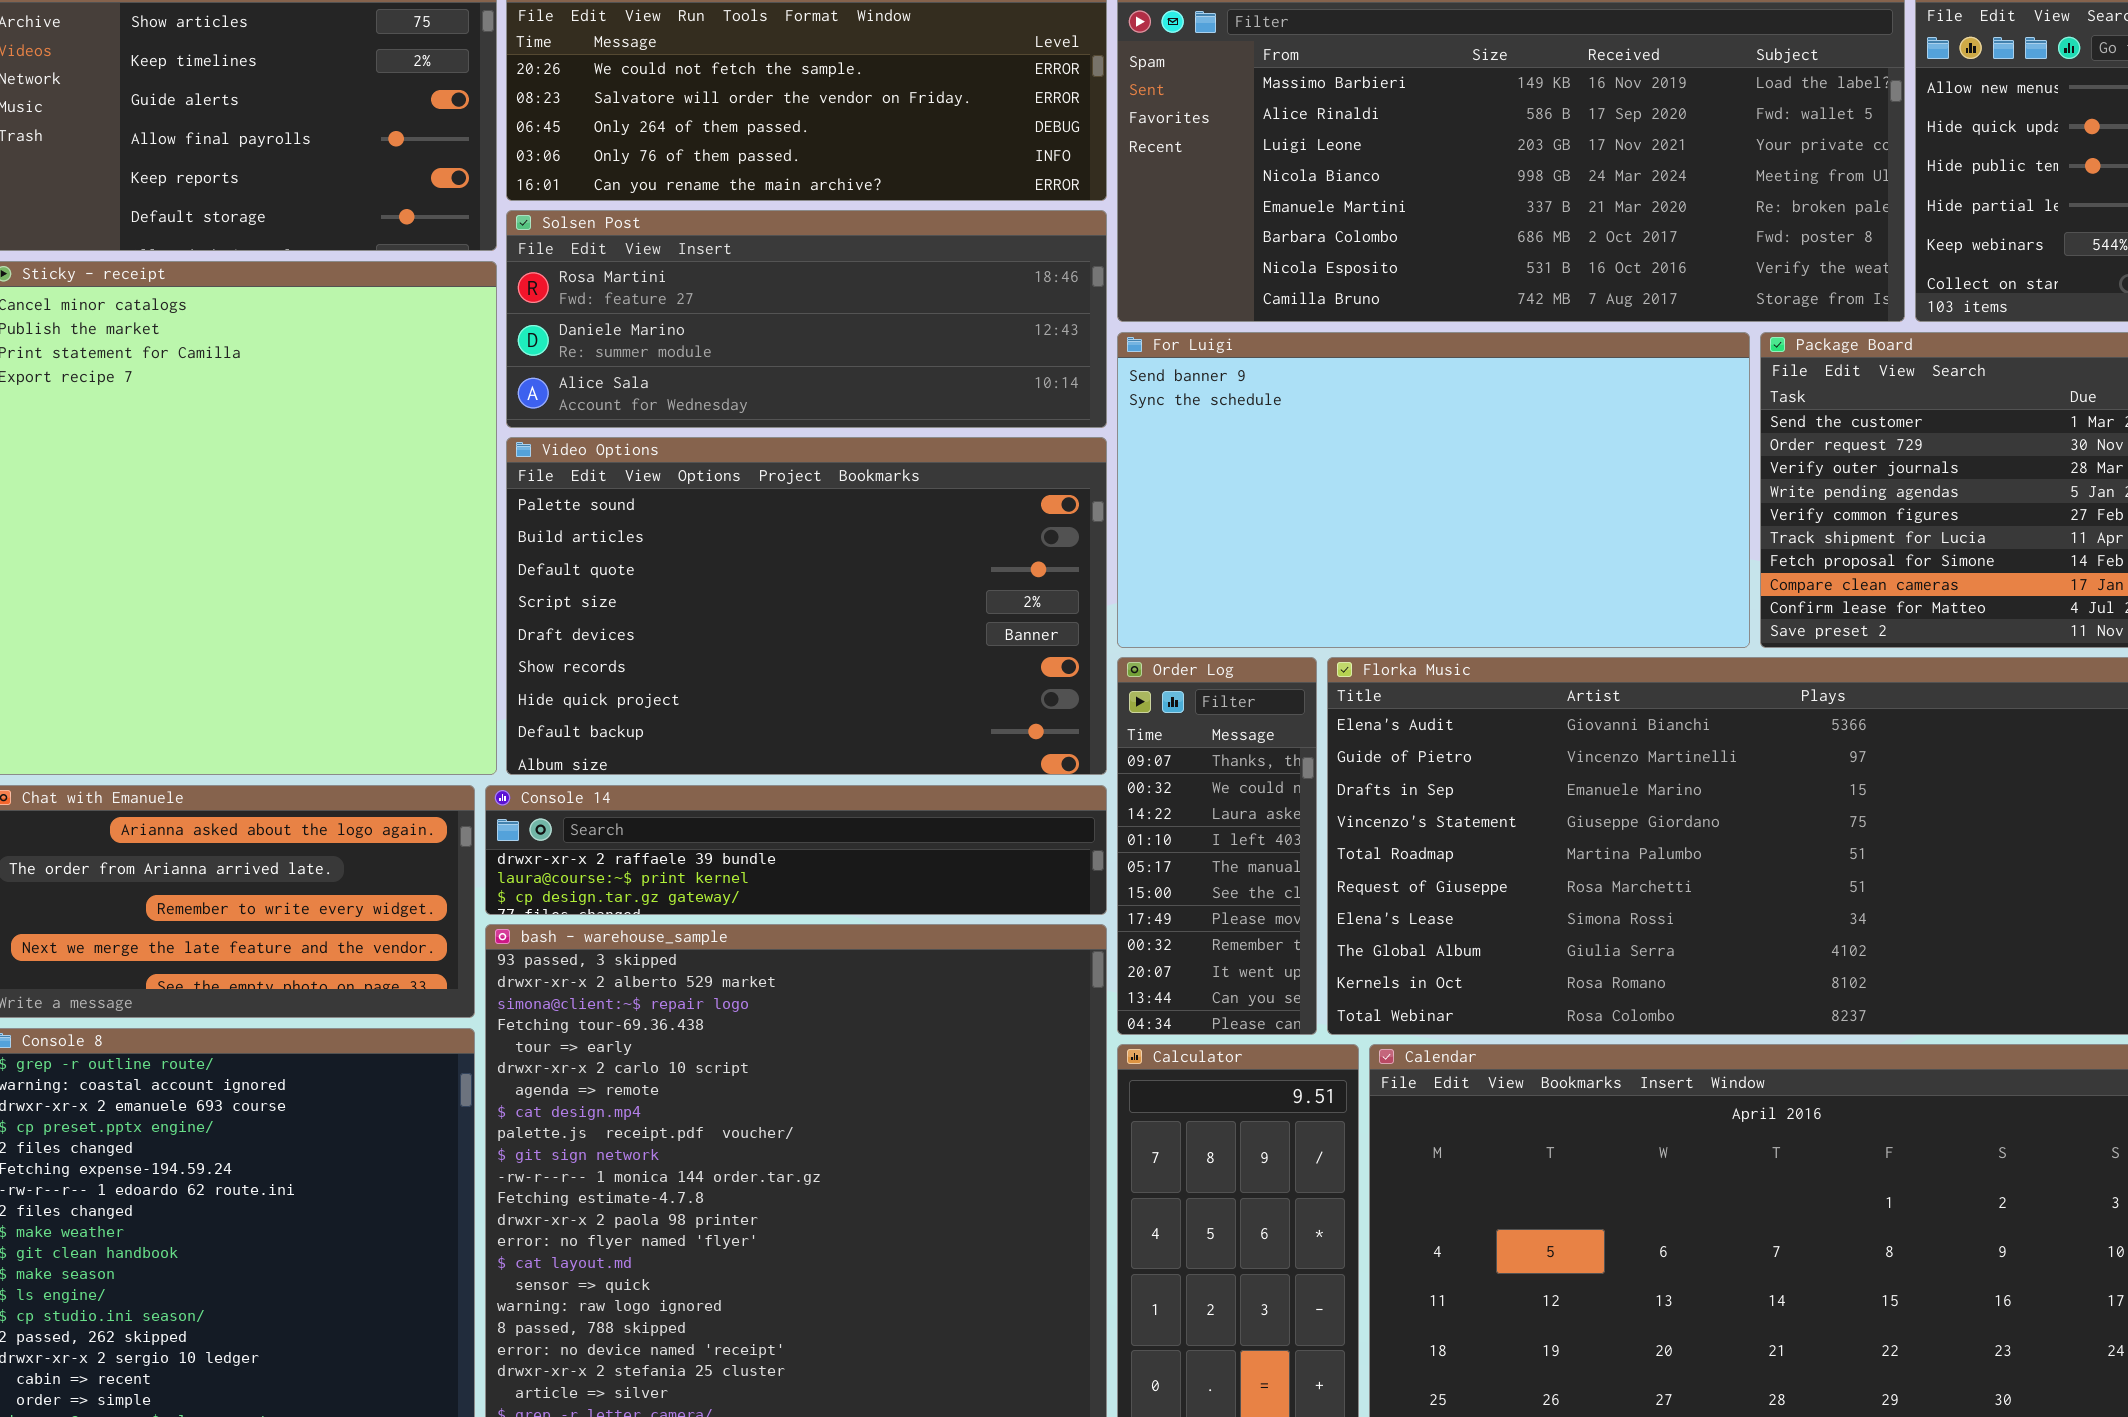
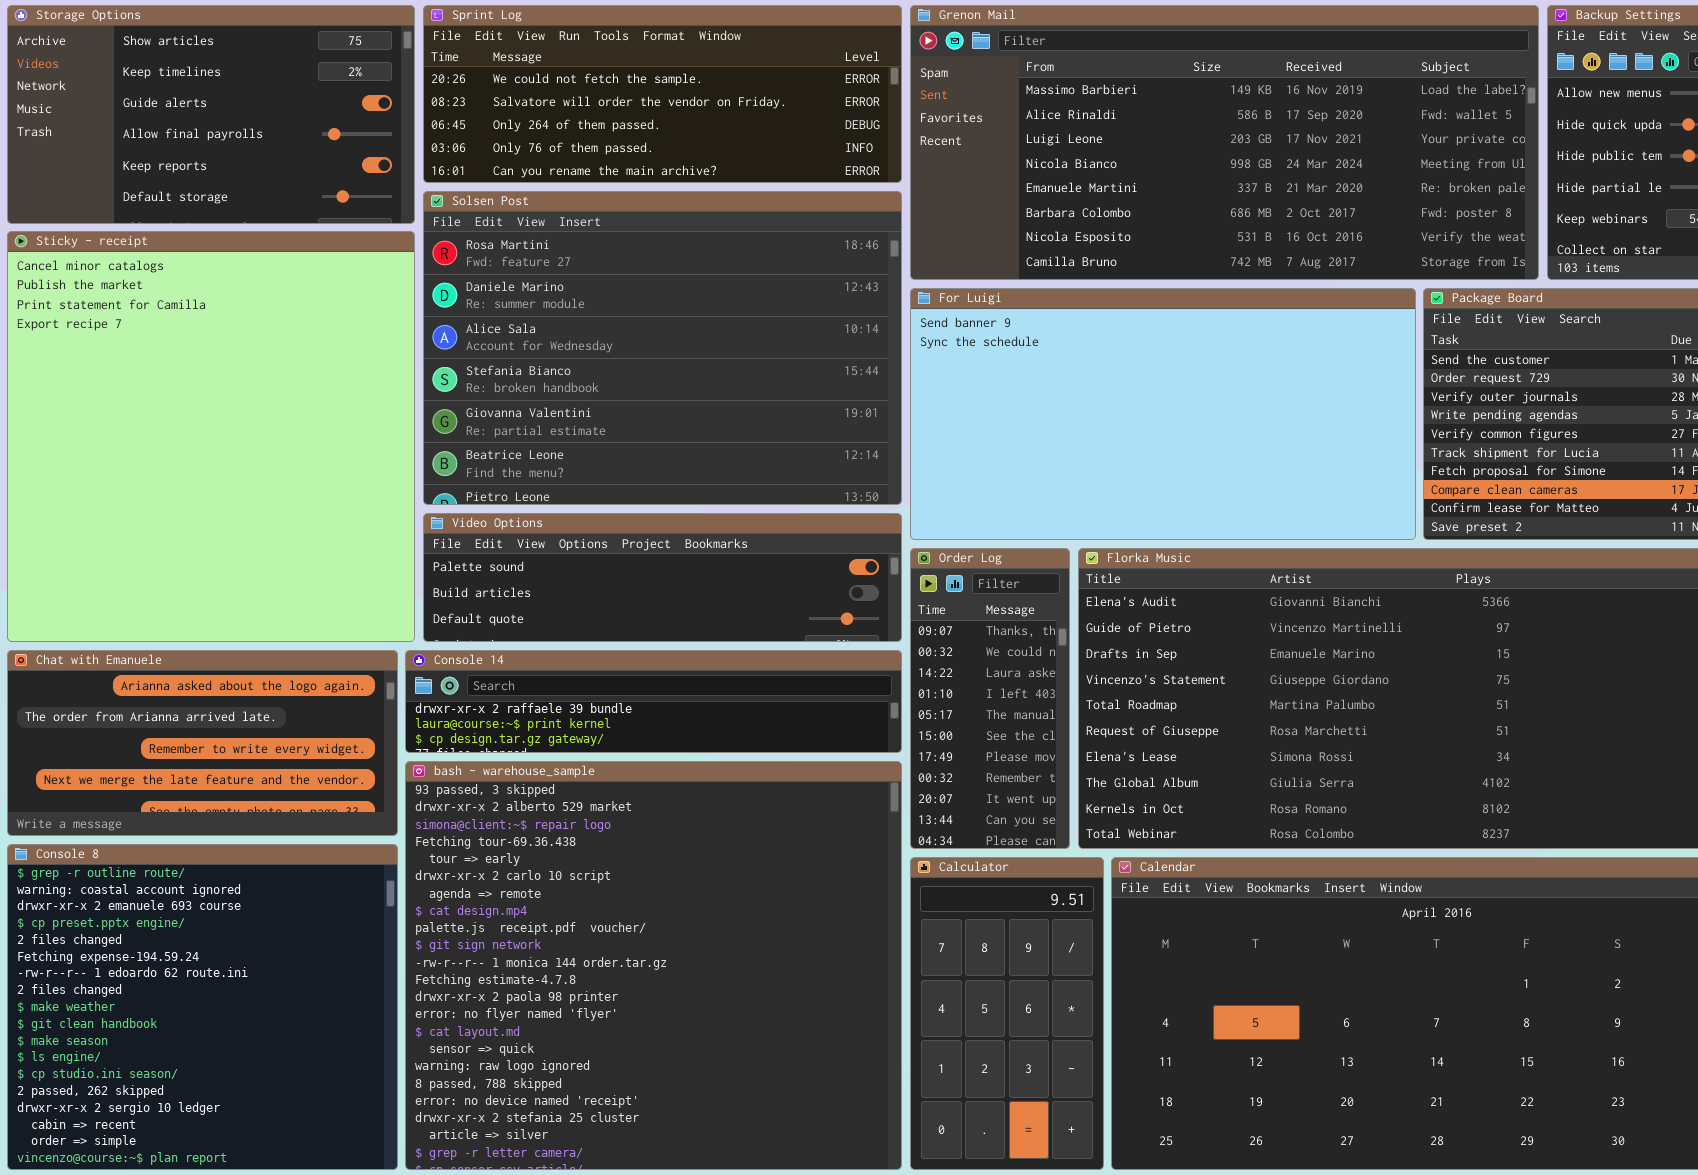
Solsen Post: [506,210,1107,428] -> [423,191,902,505], resized
Video Options: [506,437,1107,775] -> [423,513,902,642], resized

